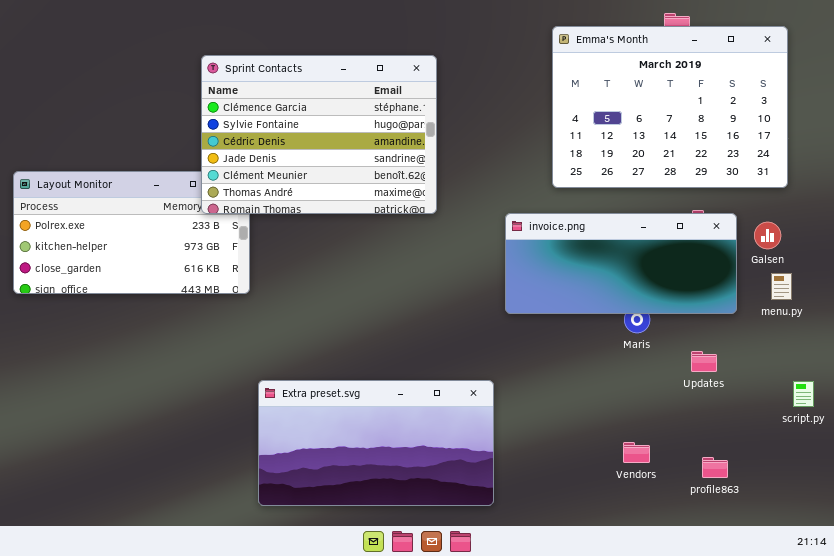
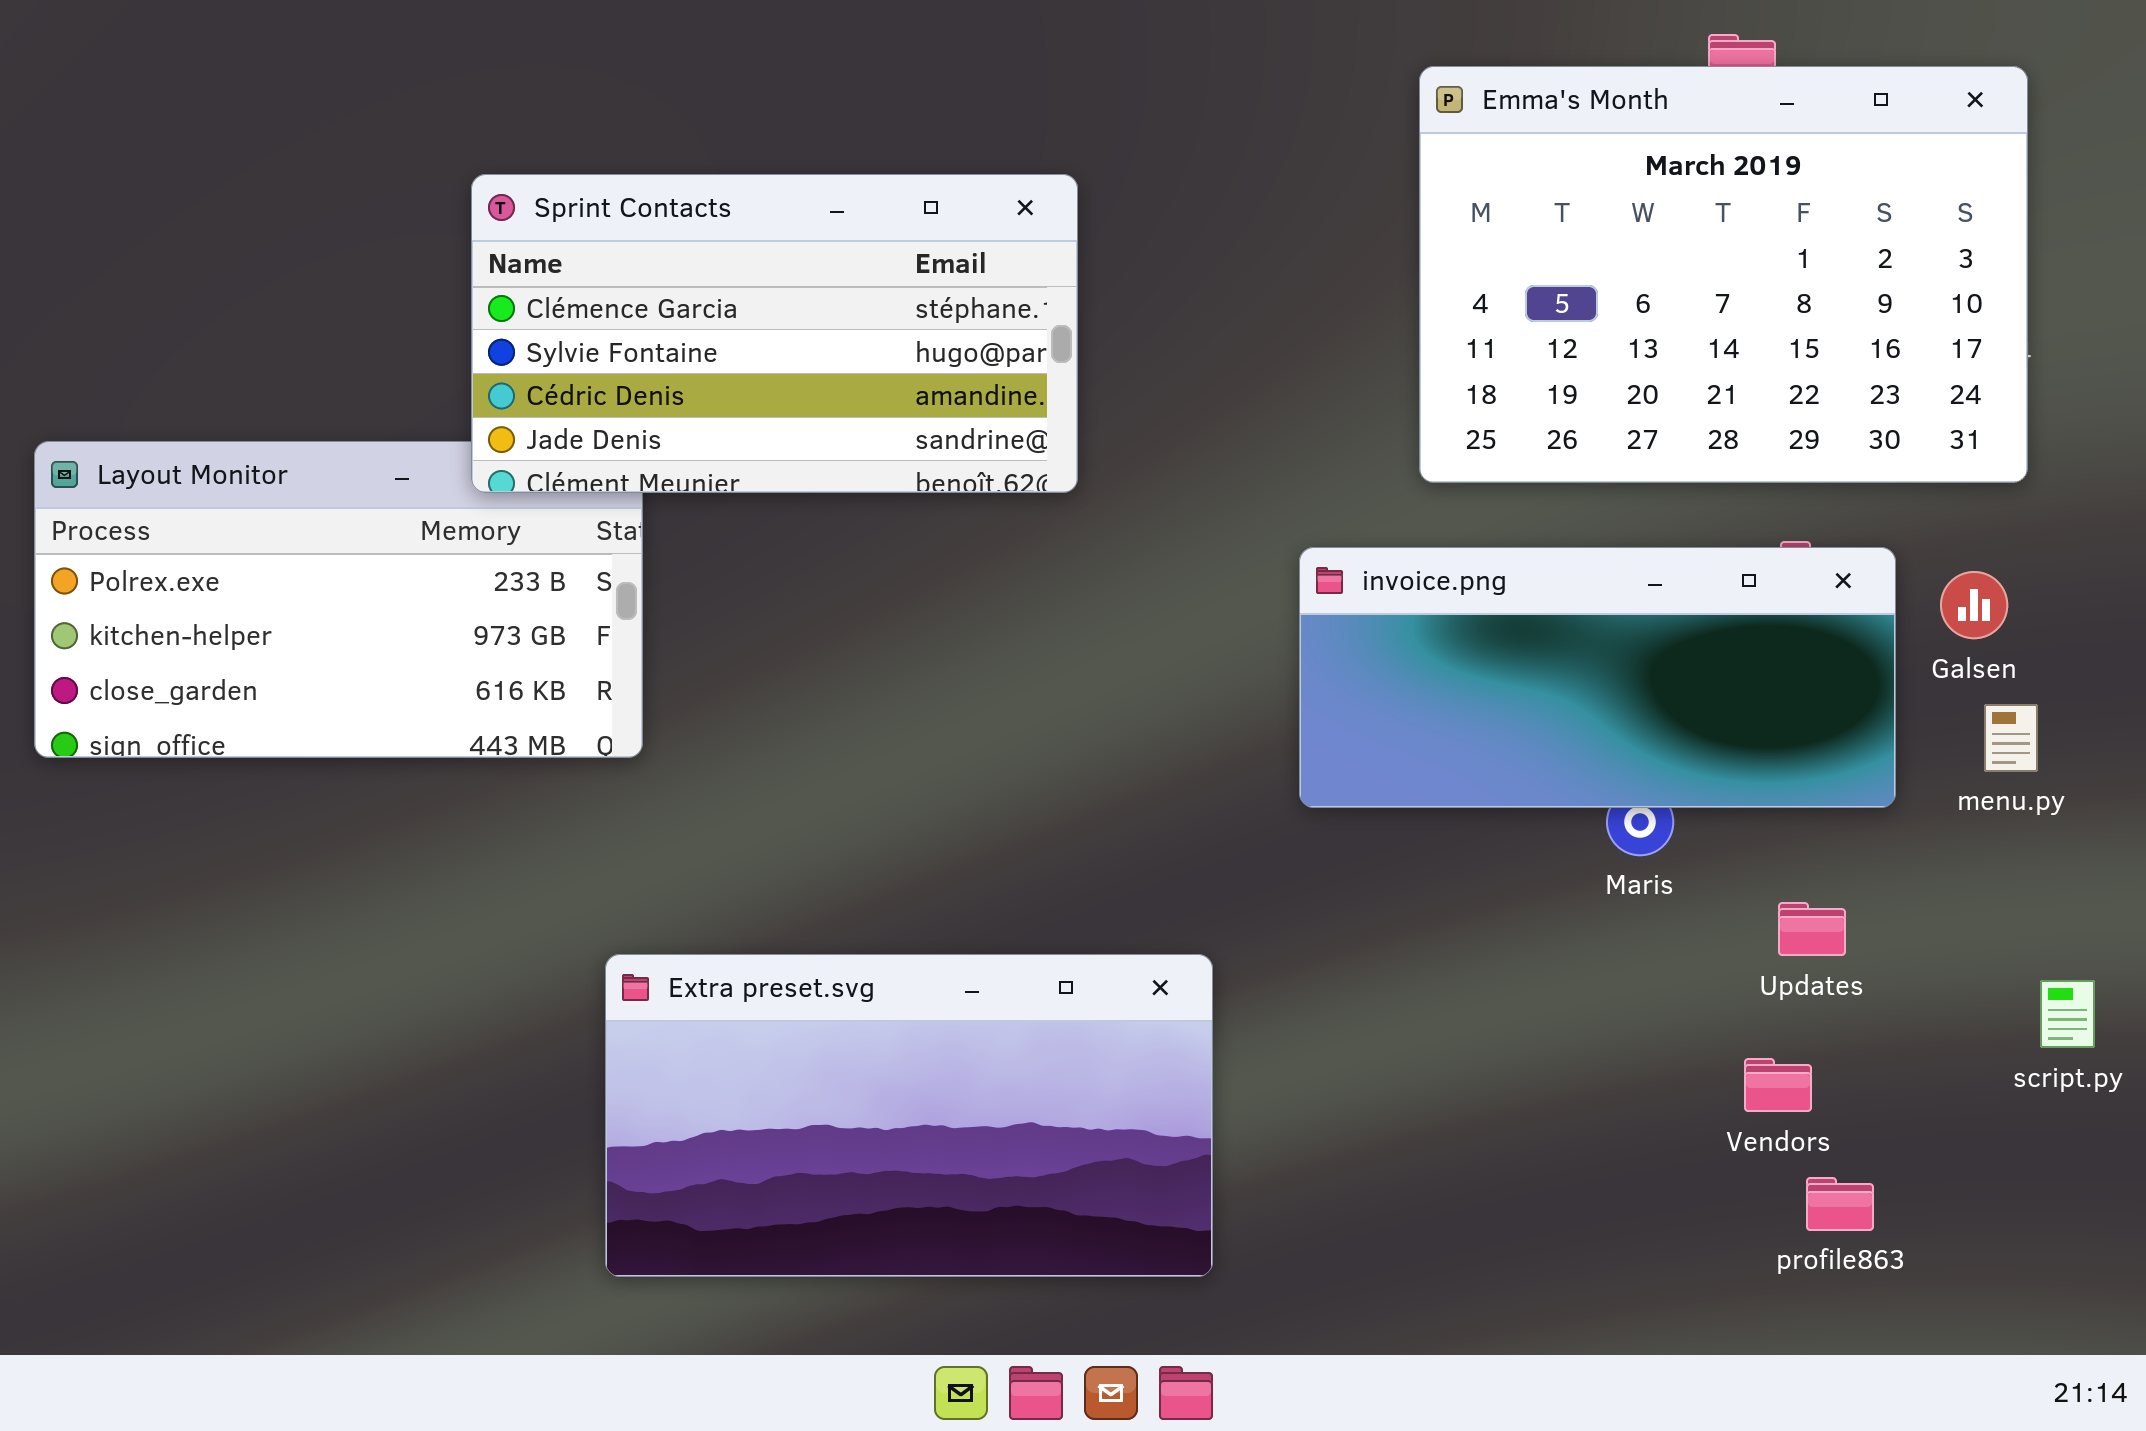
Sprint Contacts: [201,55,437,214] -> [471,174,1078,493], moved, resized
Extra preset.svg: [258,380,494,506] -> [605,954,1213,1277], moved
Vendors: [623,442,650,463] -> [1744,1058,1812,1112], moved

